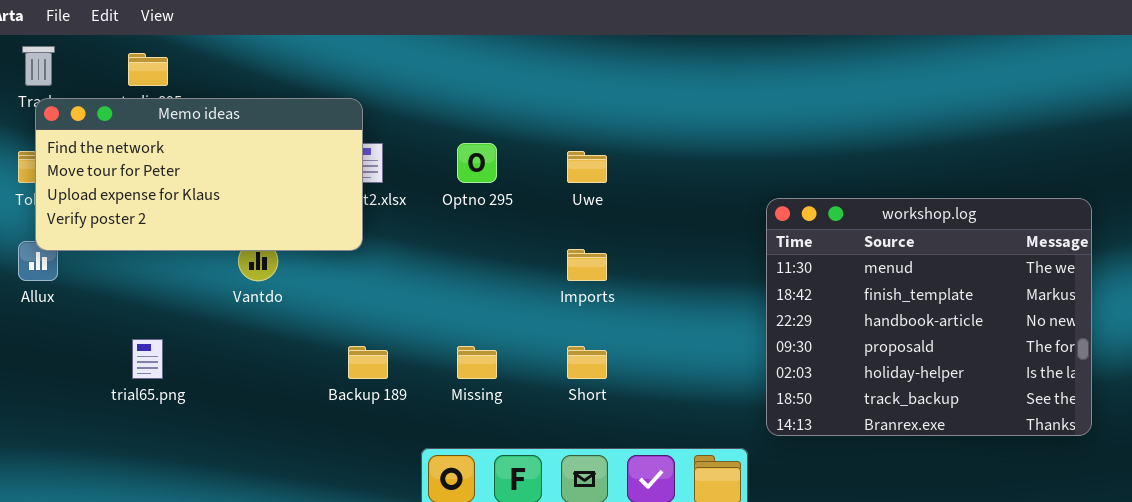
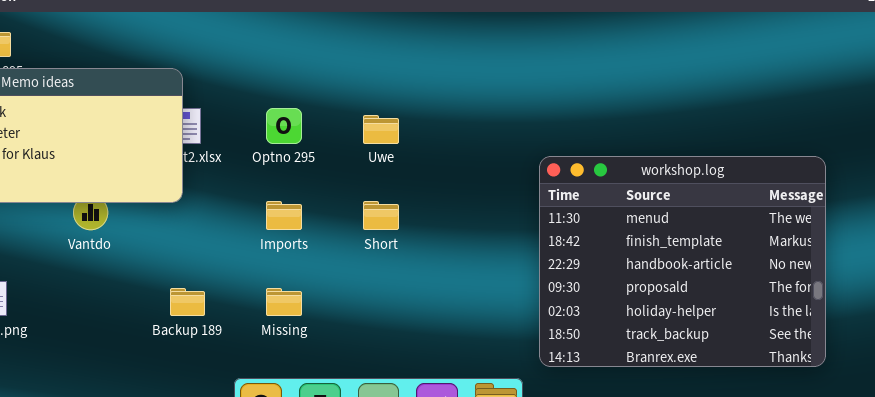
Imports: [567,249,607,281] -> [266,201,302,230], moved
Short: [567,346,607,379] -> [363,201,399,230], moved

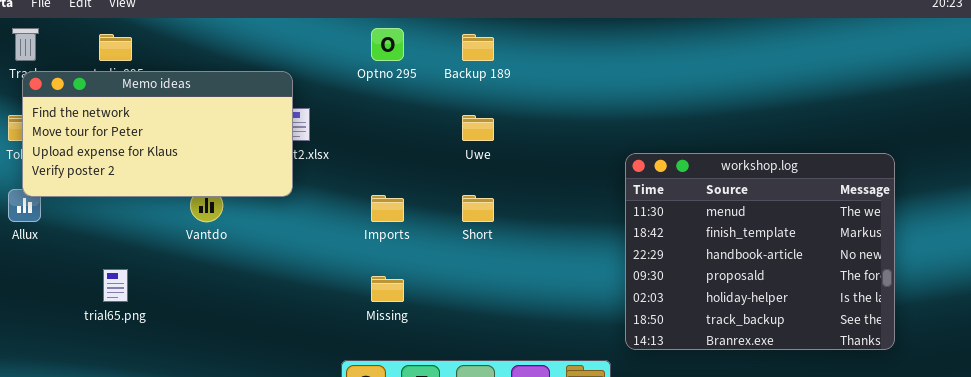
Optno 295: [266,108,302,144] -> [371,28,404,61], moved
Backup 189: [170,288,205,316] -> [462,34,494,61], moved

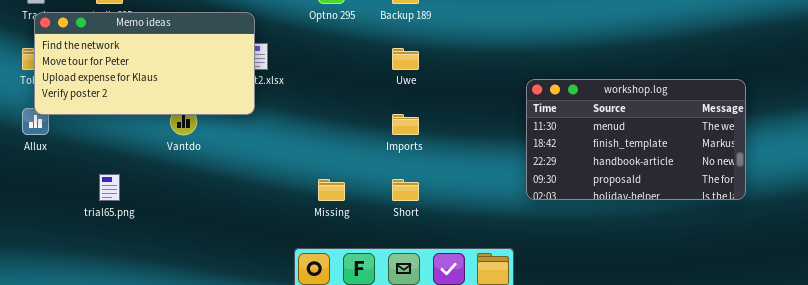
workshop.log: [625,153,895,350] -> [526,79,746,200], resized
Imports: [371,195,404,222] -> [392,114,419,135], moved
Short: [462,195,494,222] -> [392,179,419,201], moved

